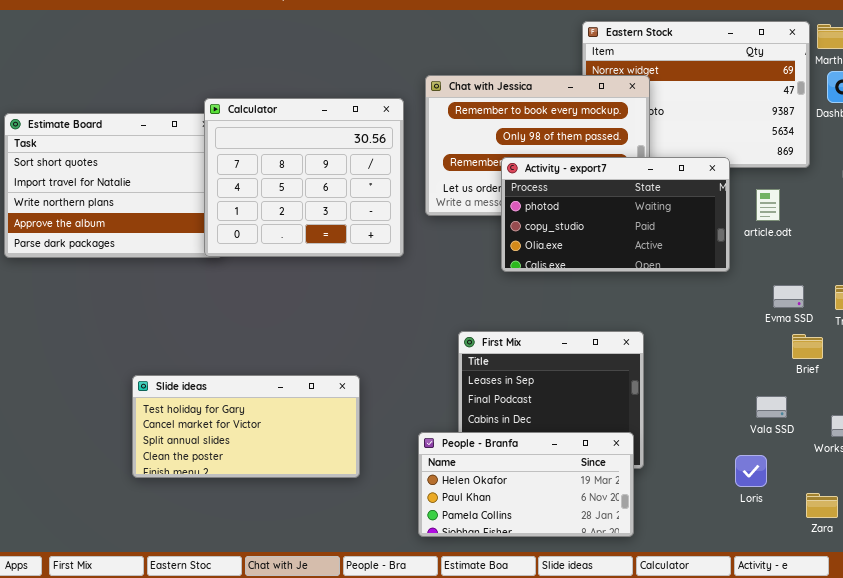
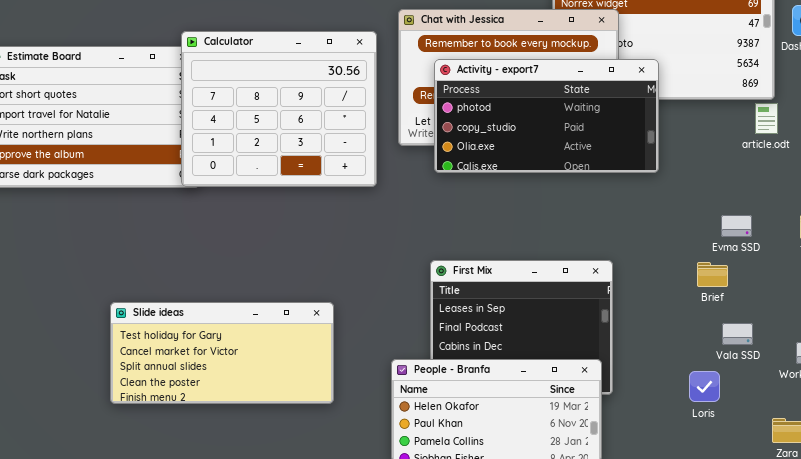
Activity - export7: [501,157,730,272] -> [434,59,659,173], moved
article.odt: [756,189,780,221] -> [755,103,778,134], moved
Evma SSD: [773,285,804,308] -> [721,215,752,237], moved
Brief: [792,334,823,359] -> [697,262,728,287], moved
Loris: [735,455,767,487] -> [689,371,720,402], moved

